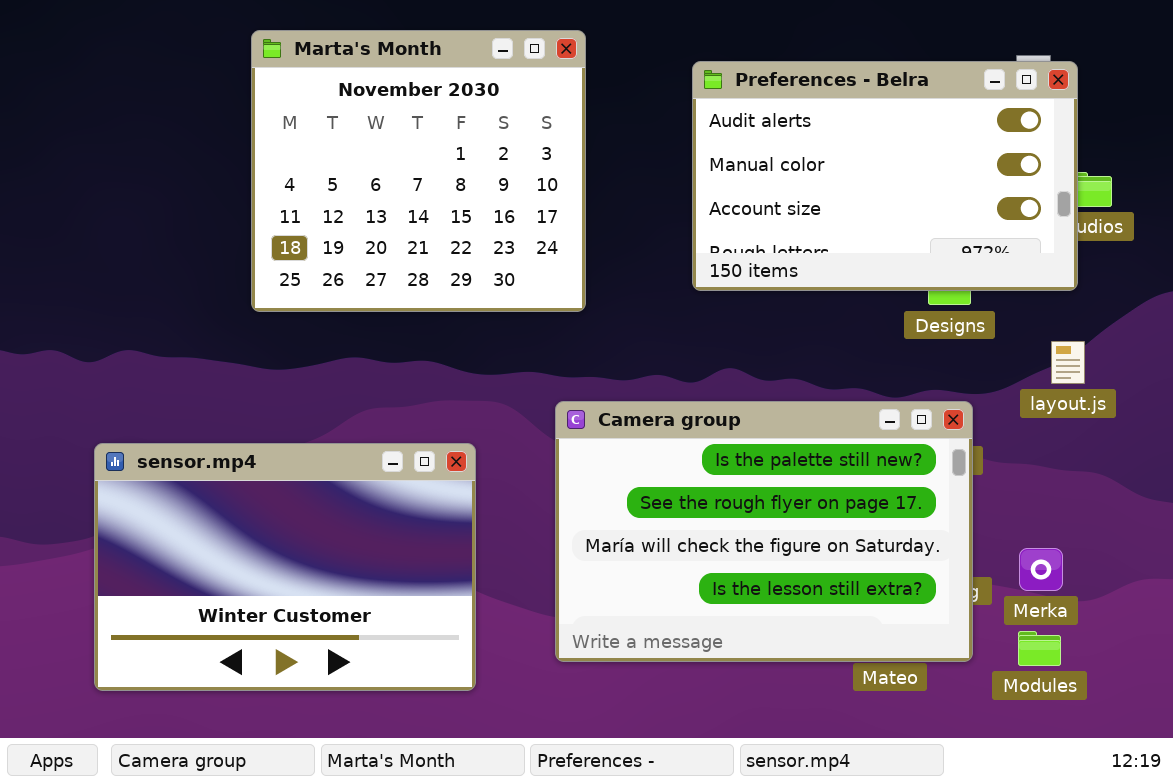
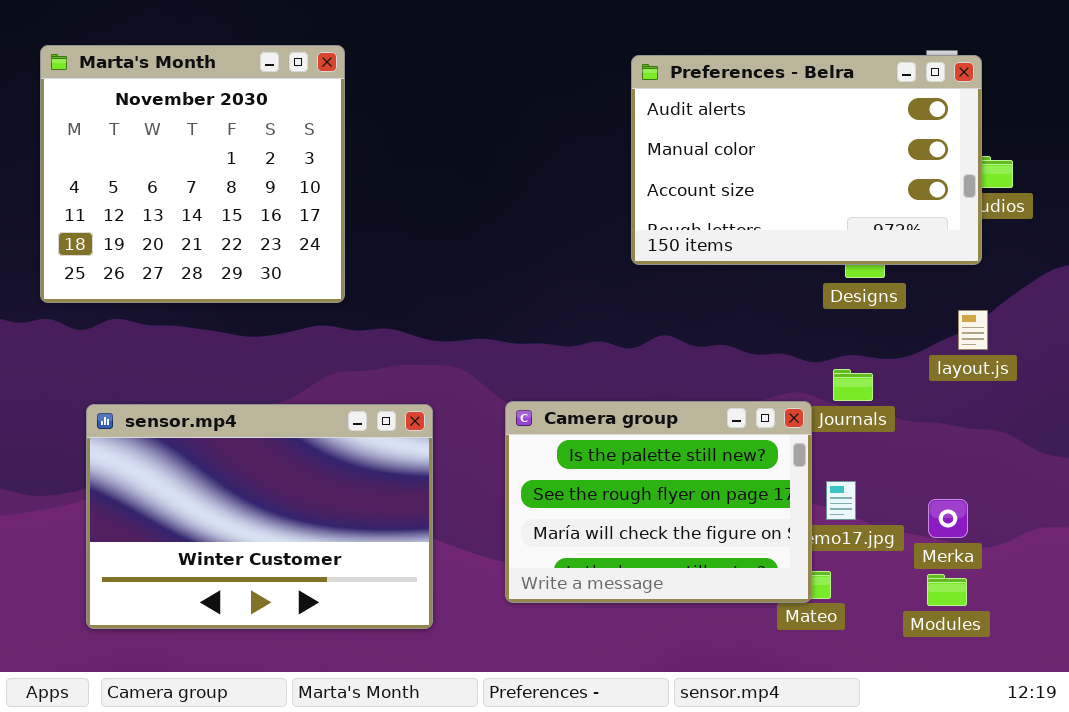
Marta's Month: [251,30,586,312] -> [40,45,345,303], moved
Camera group: [555,401,973,662] -> [505,401,812,603], resized

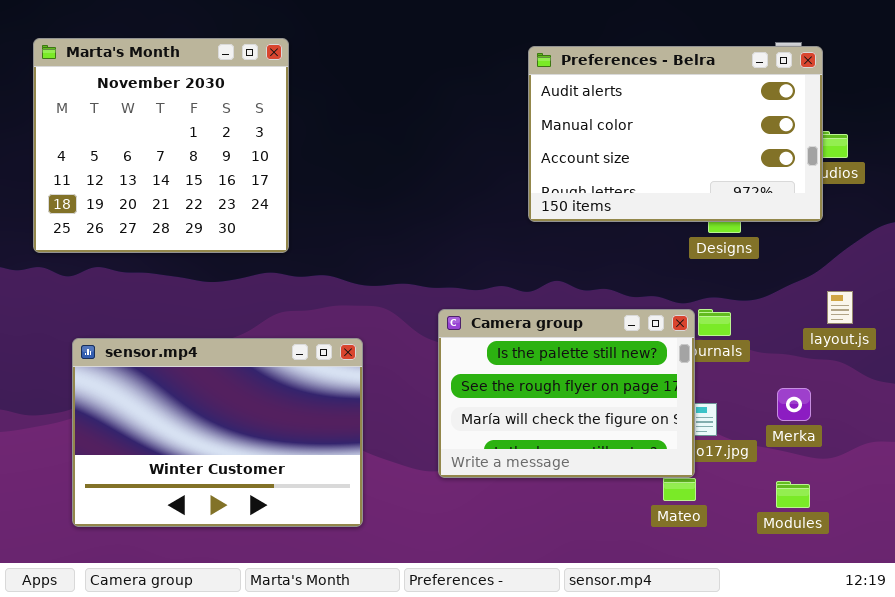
layout.js: [958,310,988,350] -> [827,291,853,324], moved
Camera group: [505,401,812,603] -> [438,309,695,478], moved
Merka: [928,499,968,538] -> [777,388,811,421], moved

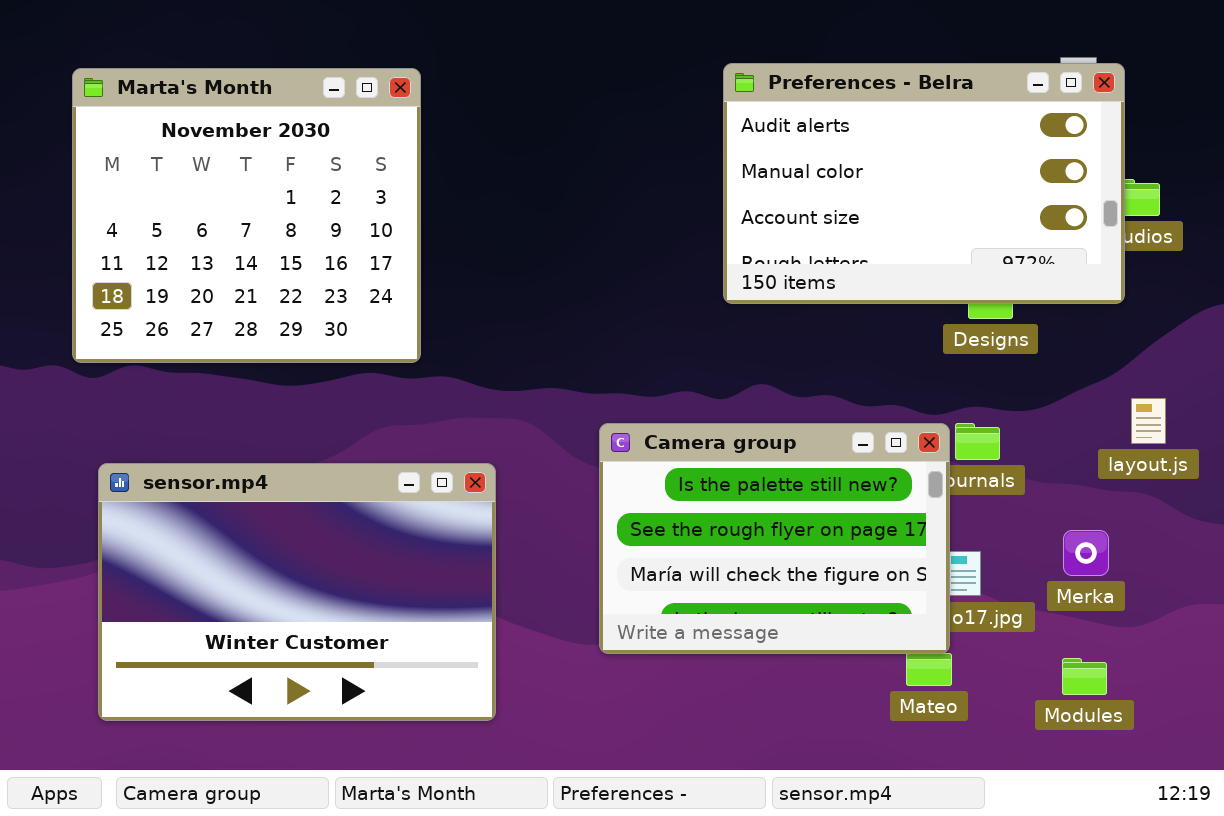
Marta's Month: [33,38,289,253] -> [72,68,421,363], moved

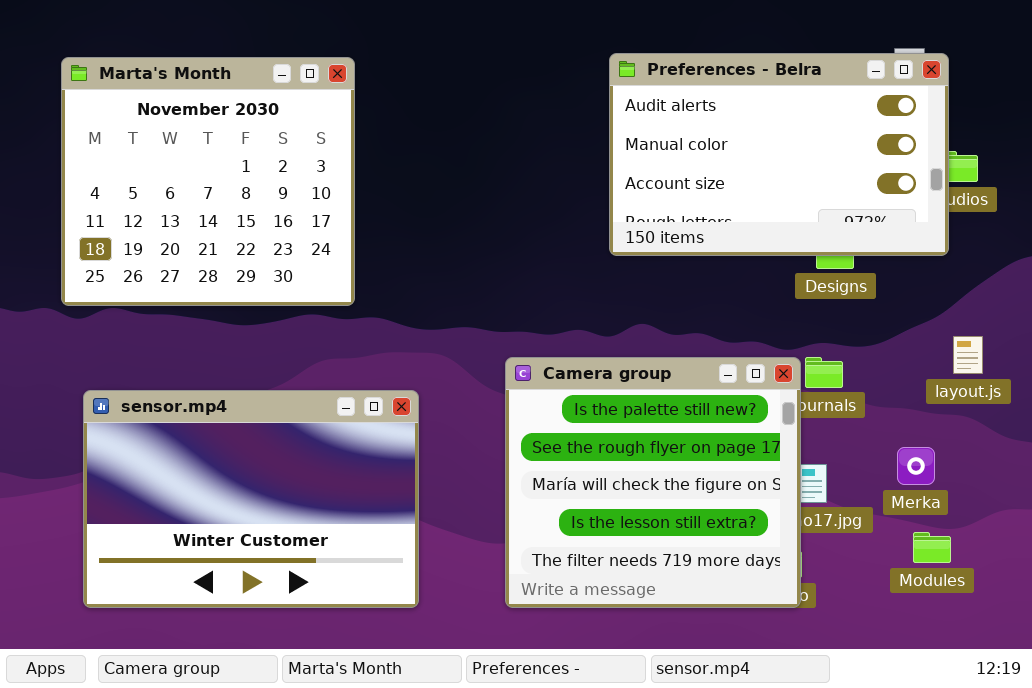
Camera group: [599,423,950,654] -> [505,357,801,608], resized
Modules: [1062,658,1107,695] -> [913,532,951,563], moved

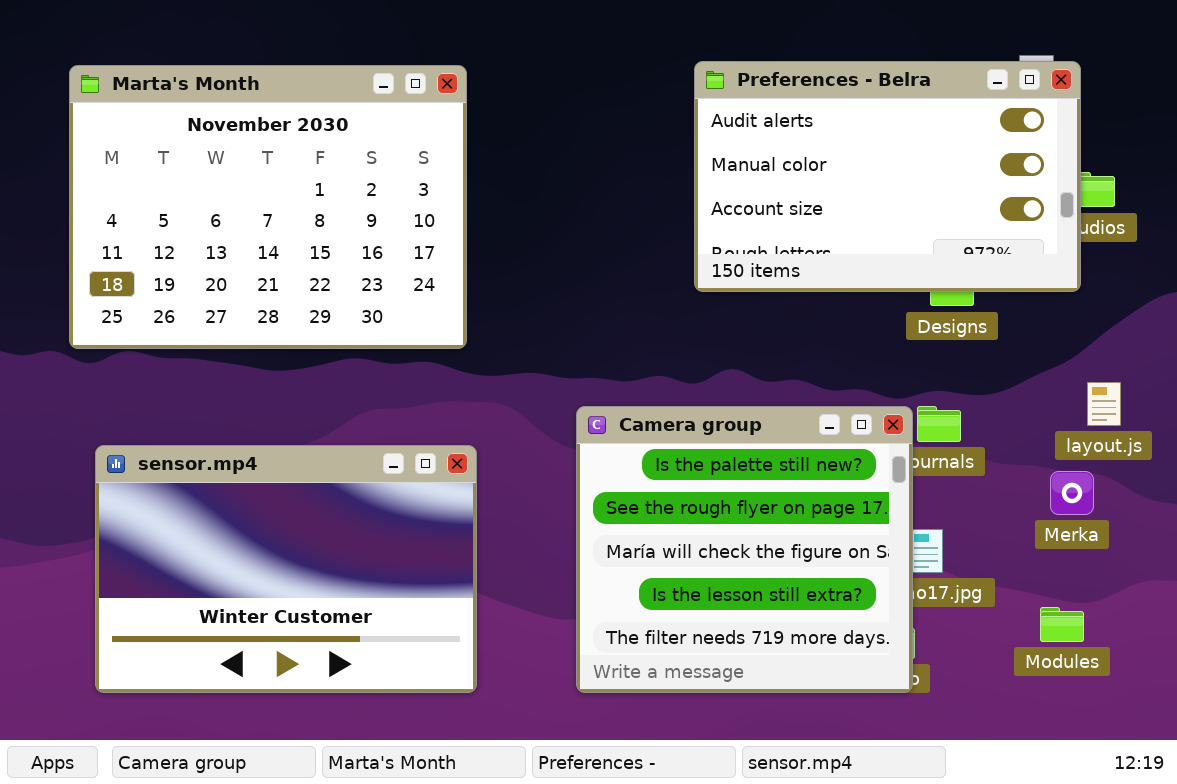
Marta's Month: [61,57,355,306] -> [69,65,467,349], resized
Merka: [897,447,935,485] -> [1050,471,1094,515], moved

